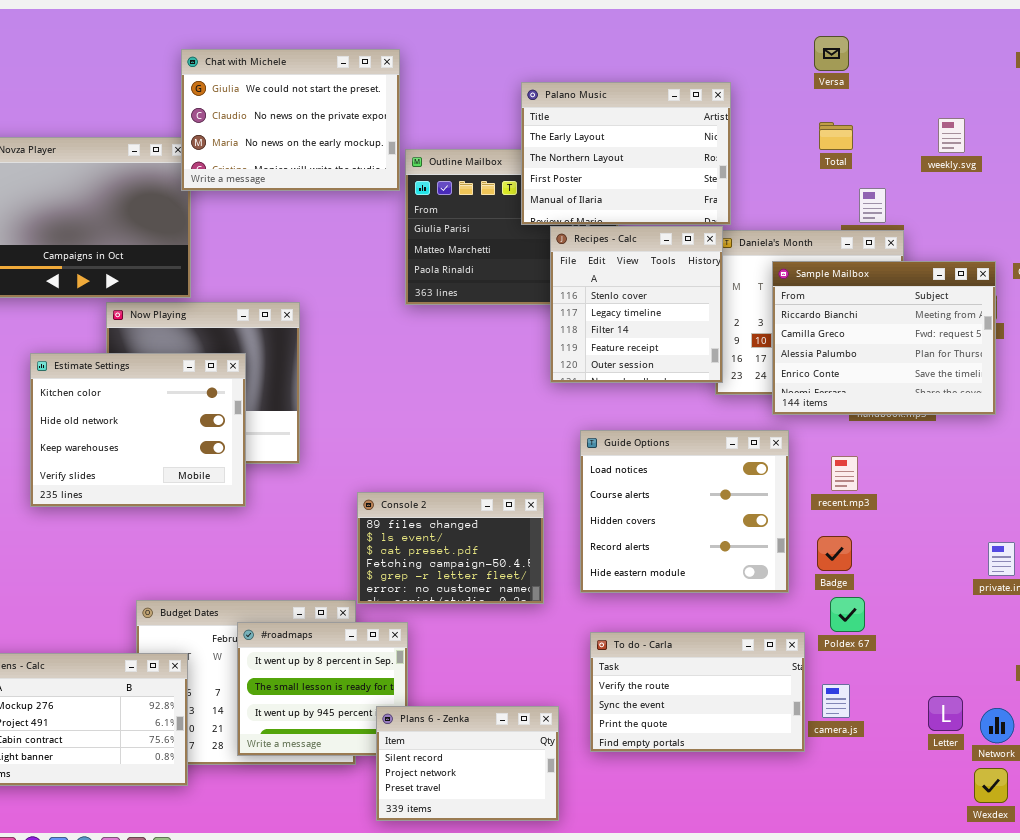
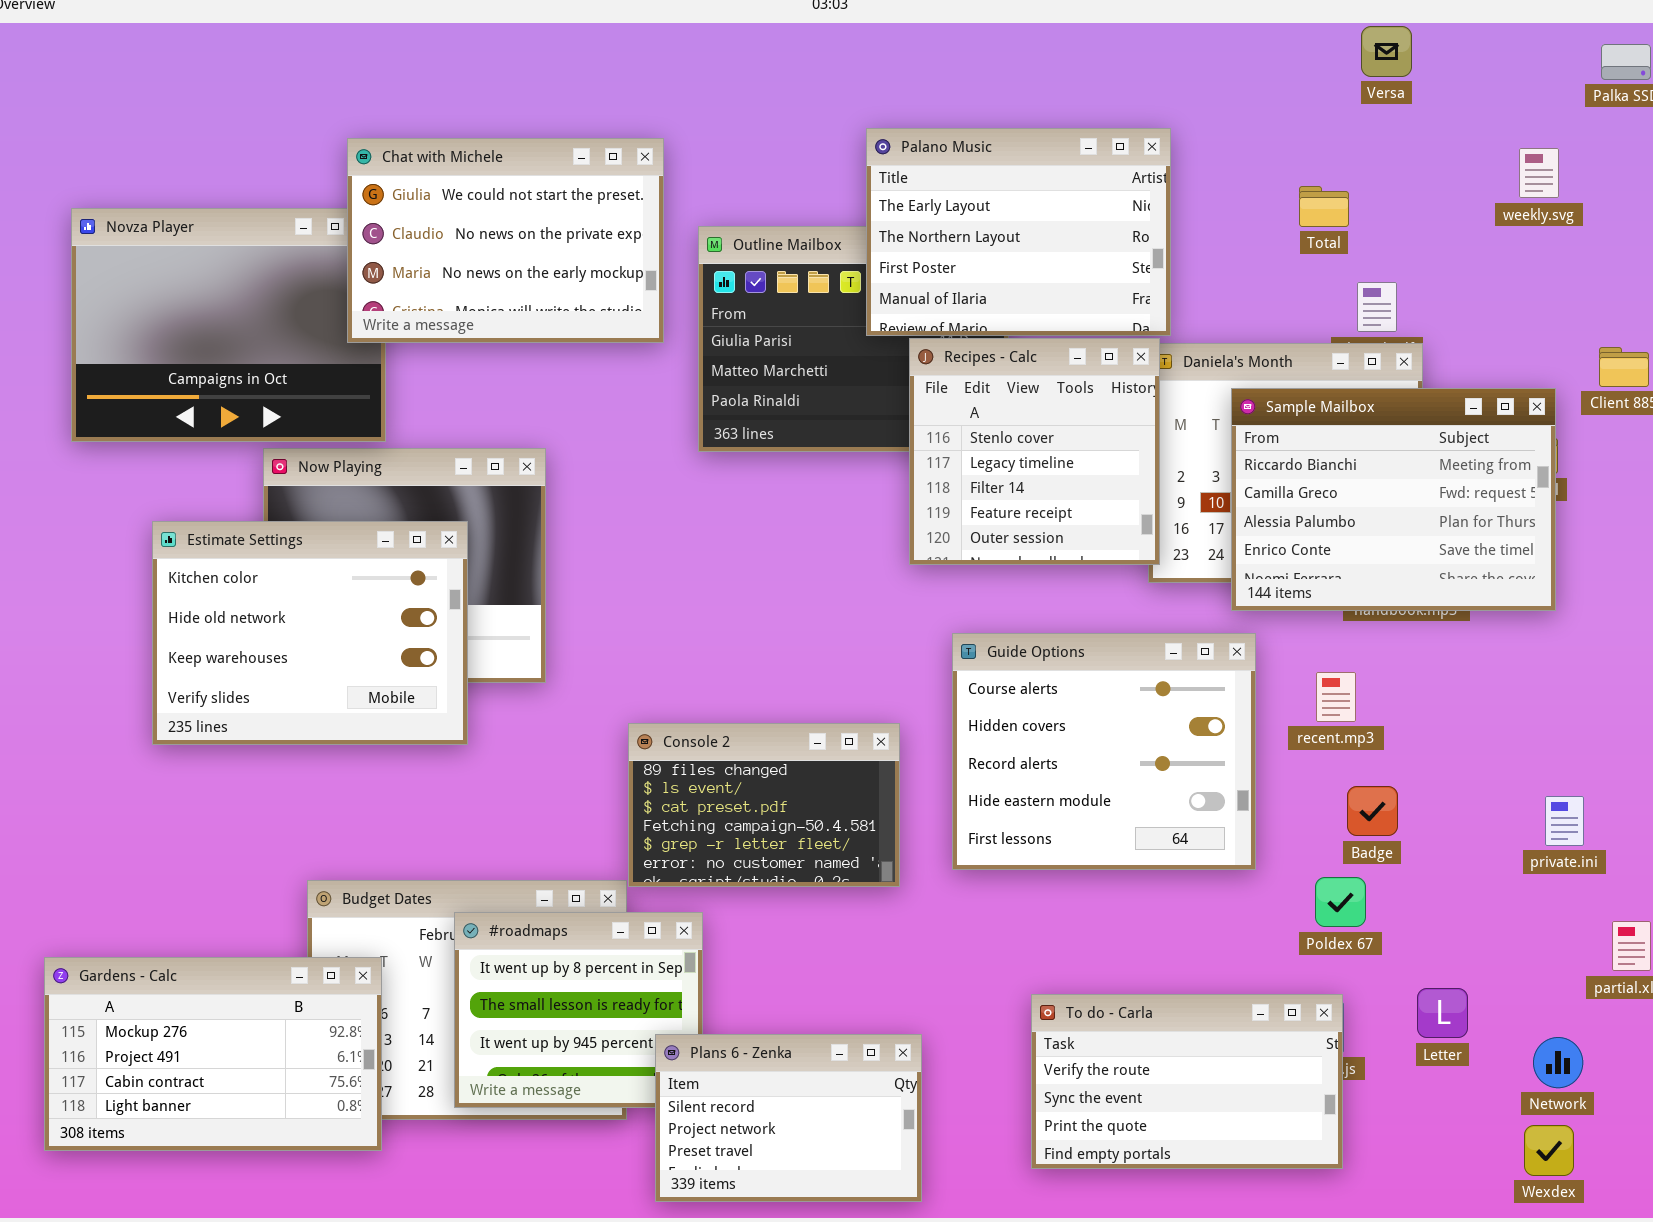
Versa: [814,36,849,71] -> [1361,26,1412,77], moved
Chat with Michele: [181,49,400,191] -> [347,138,664,343], moved
weekly.svg: [938,118,965,153] -> [1519,148,1559,198], moved
Guide Options: [580,430,789,593] -> [952,633,1256,870], scrolled down 1 row
Badge: [817,536,852,571] -> [1347,786,1398,836], moved
To do - Carla: [590,632,805,752] -> [1031,994,1343,1169], moved
Letter: [928,696,963,731] -> [1417,988,1468,1038], moved

